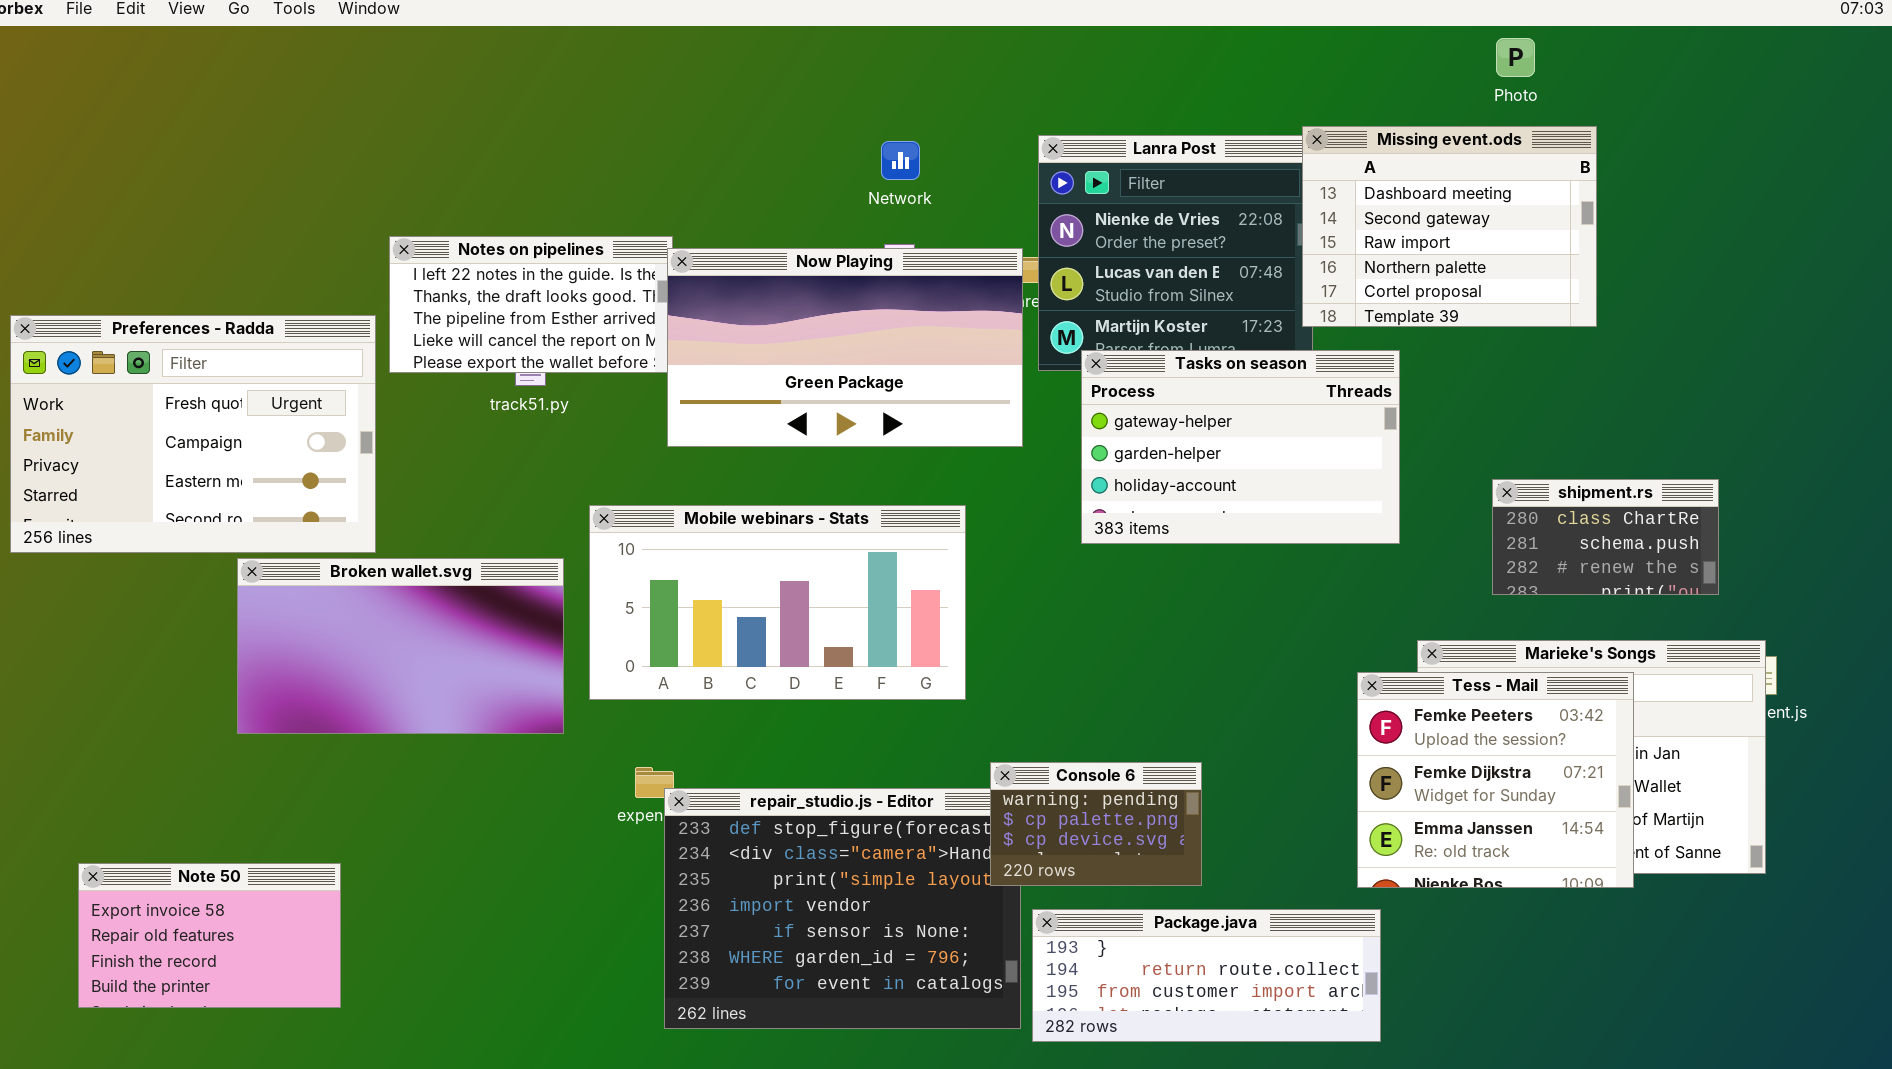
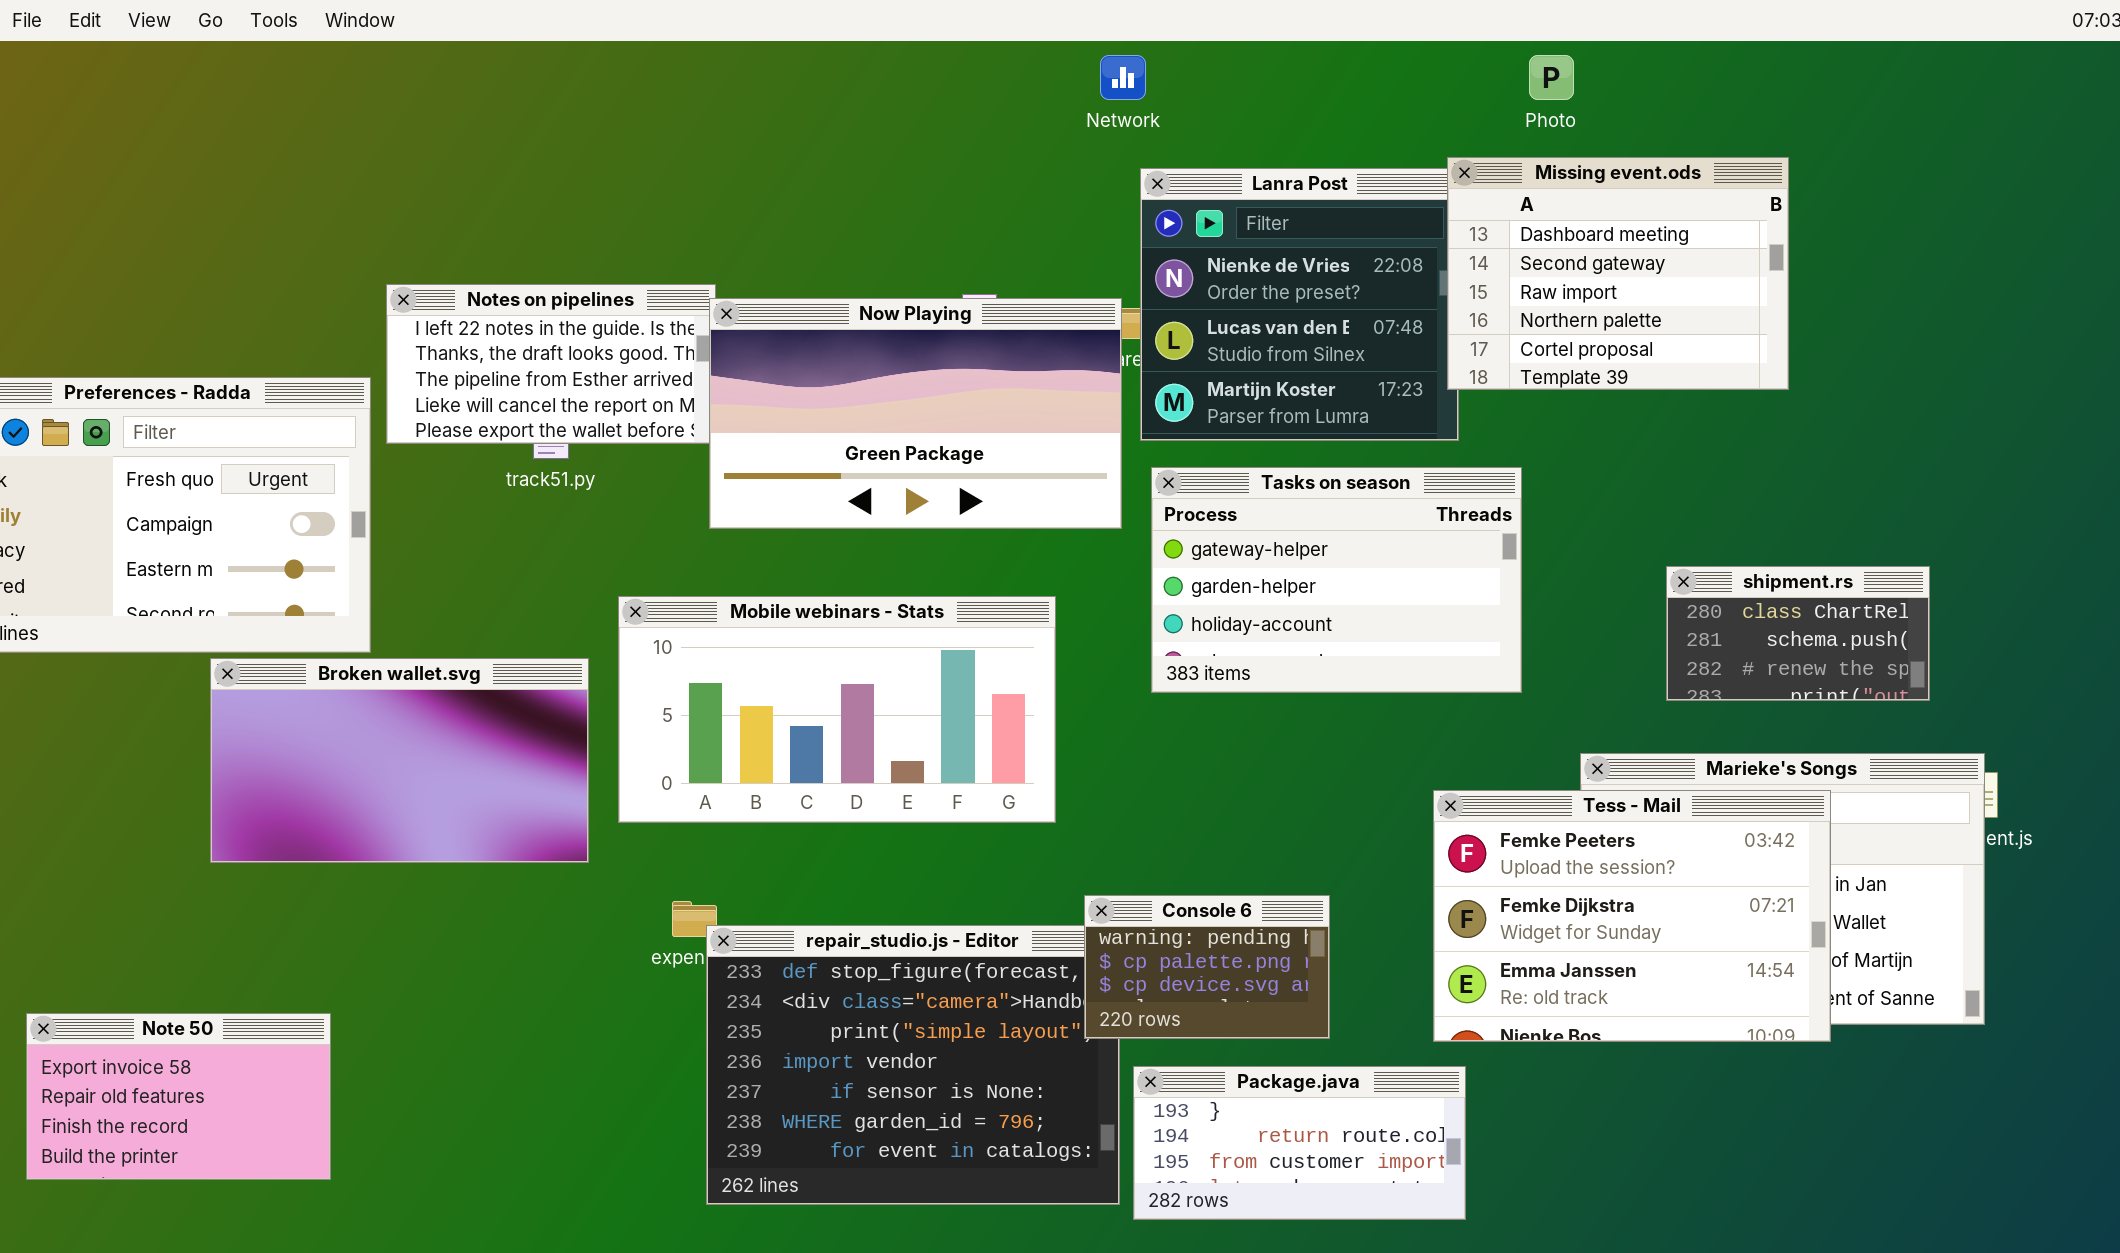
Photo: [1496,38,1535,77] -> [1529,55,1574,100], moved
Network: [881,141,920,180] -> [1100,55,1146,100], moved
Tasks on season: [1081,350,1400,544] -> [1151,467,1522,693], moved
Tess - Mail: [1357,672,1634,888] -> [1433,790,1831,1042], resized
Package.java: [1032,909,1381,1042] -> [1133,1066,1466,1220], resized

